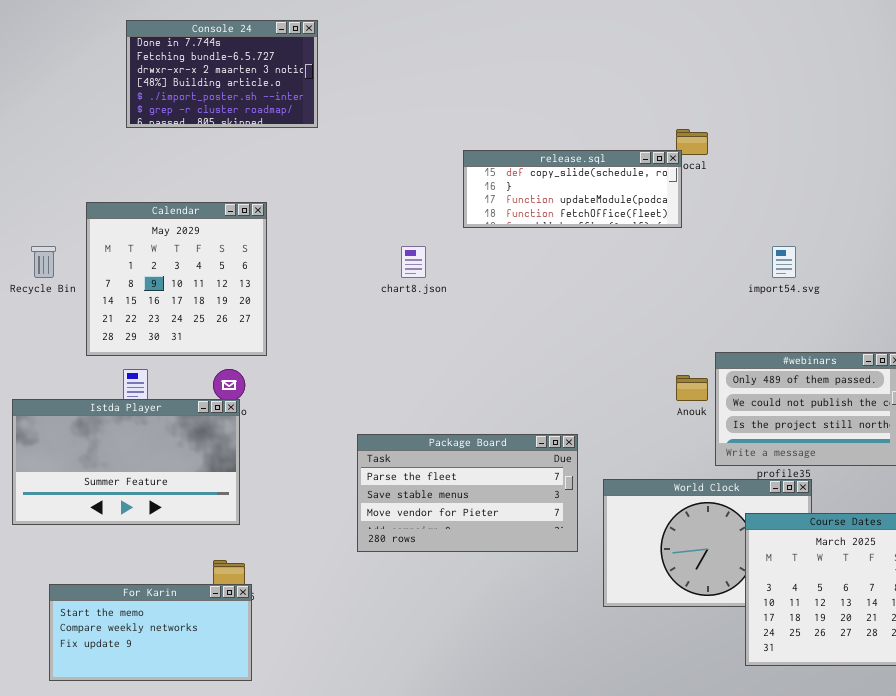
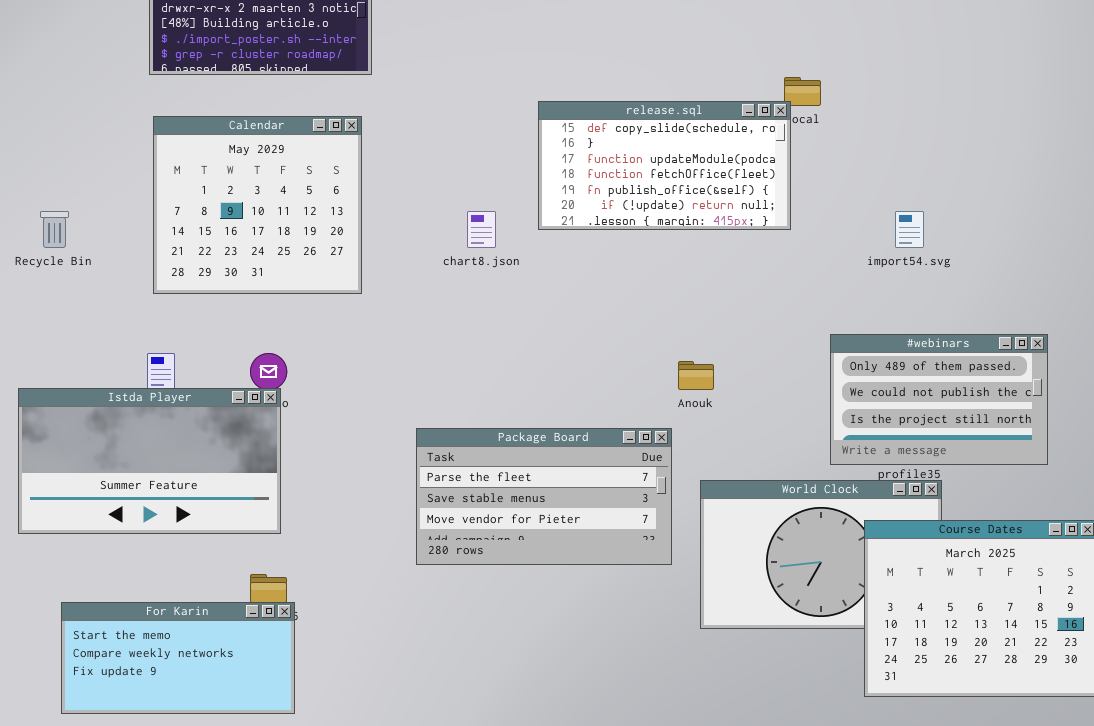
release.sql: [463,150,682,228] -> [538,101,791,230], resized
Calendar: [86,202,267,356] -> [153,116,362,294], moved
Anouk: [676,375,708,401] -> [678,361,714,390], moved

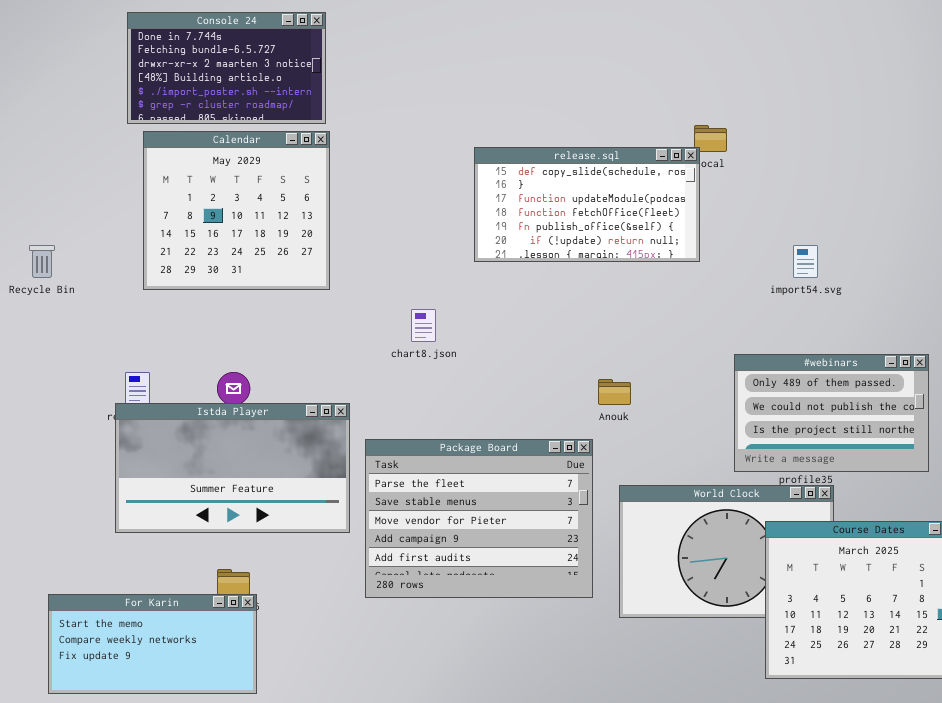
Calendar: [153,116,362,294] -> [143,131,330,290], moved
chart8.json: [467,211,496,248] -> [411,309,436,342], moved
Istda Player: [18,388,281,534] -> [115,403,350,533], moved
Package Board: [416,428,672,565] -> [365,439,593,598], resized

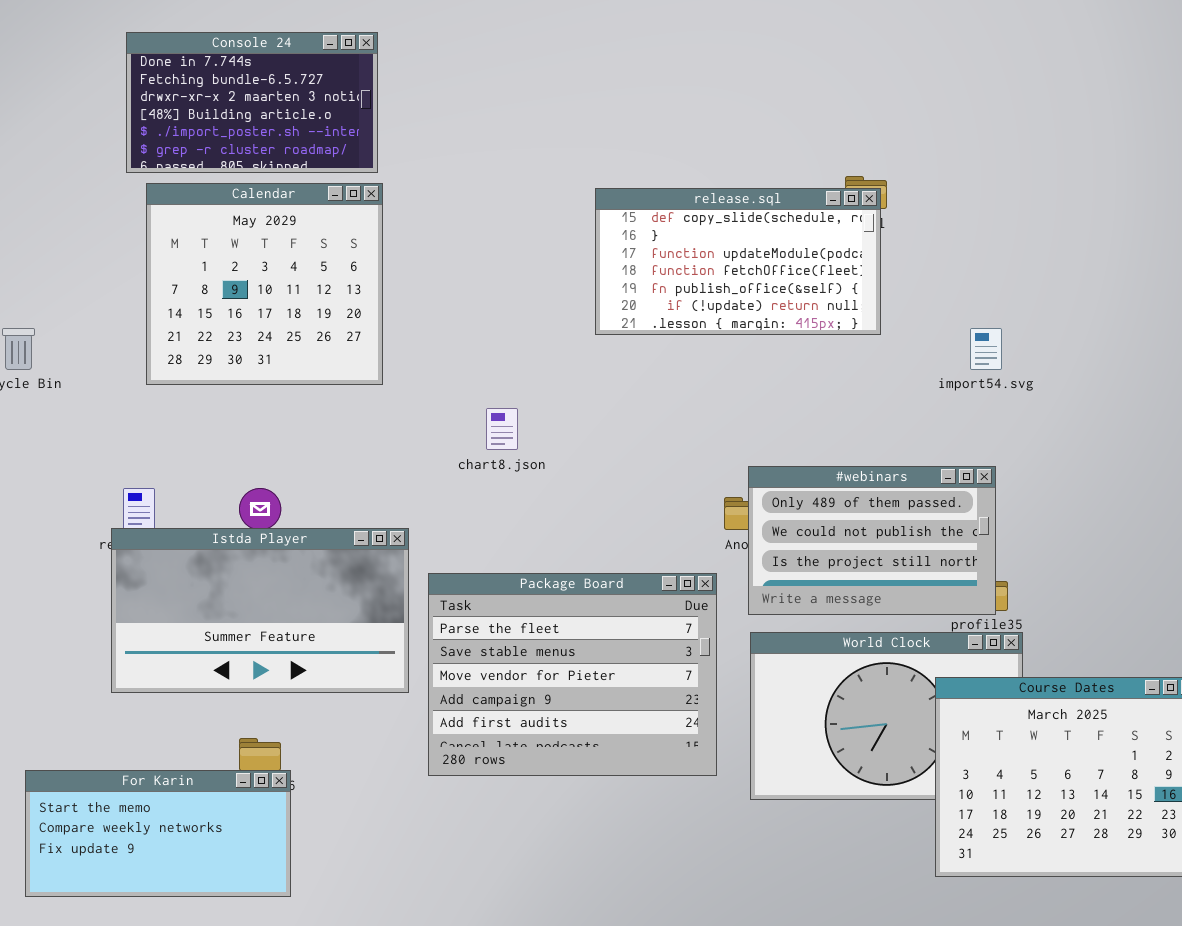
release.sql: [474,147,700,262] -> [595,188,881,335], moved
#webinars: [734,354,929,472] -> [748,466,996,615], moved

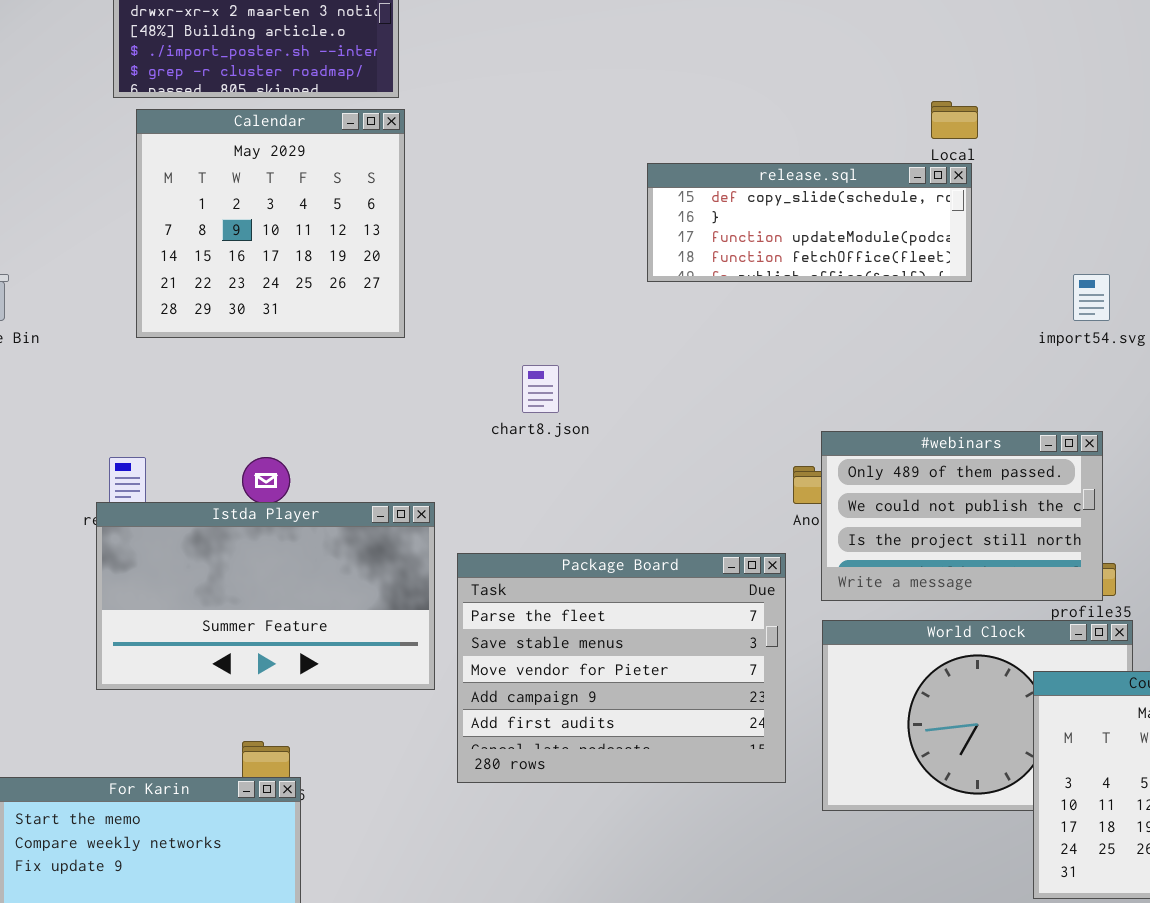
release.sql: [595,188,881,335] -> [647,163,972,282], resized

